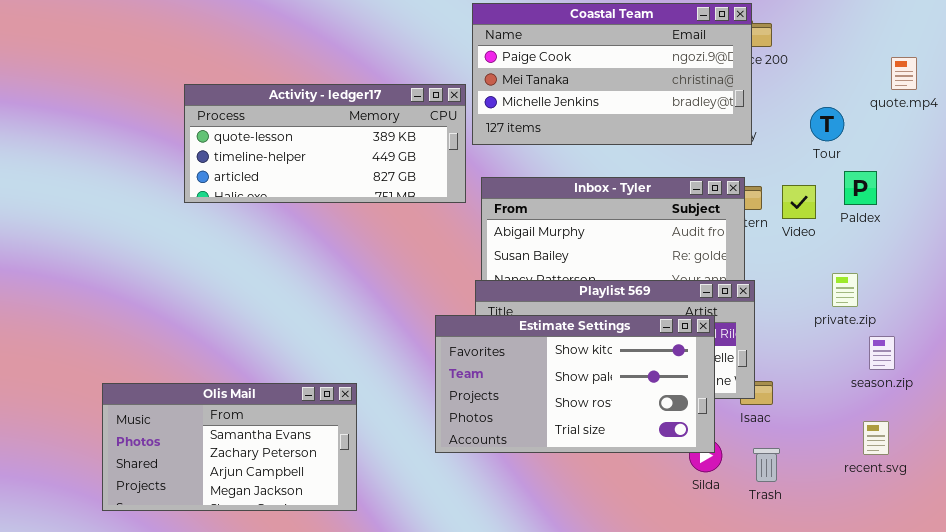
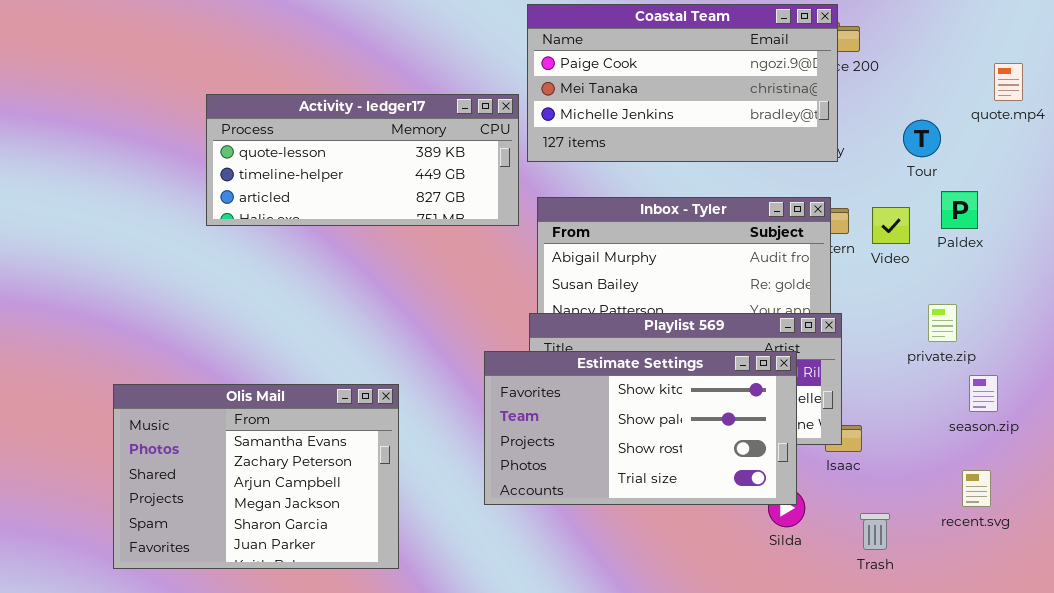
Olis Mail: [102,383,357,511] -> [113,384,399,569], resized
Trash: [753,448,780,482] -> [860,513,890,550], moved

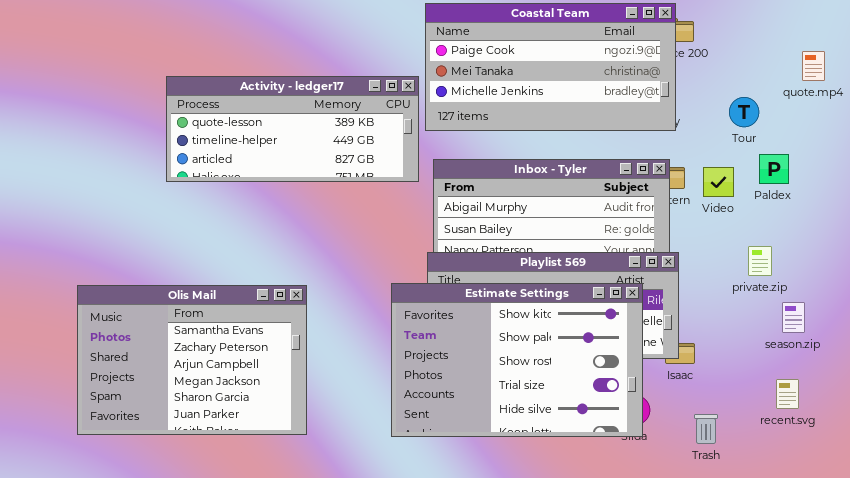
Estimate Settings: [484,351,797,505] -> [391,283,643,437], resized
Olis Mail: [113,384,399,569] -> [77,285,307,435], moved

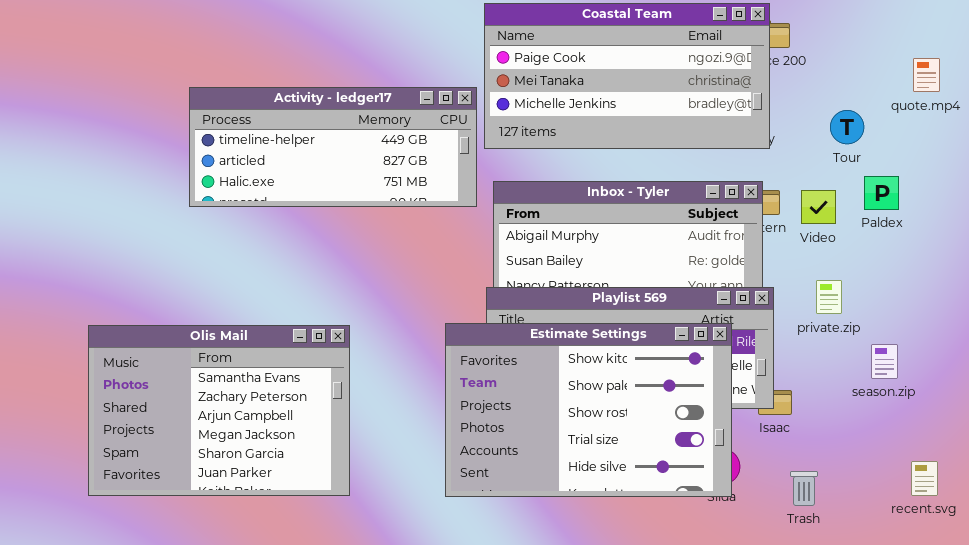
Activity - ledger17: [166,76,419,182] -> [189,87,477,207], scrolled down 1 row
private.zip: [748,246,772,276] -> [816,280,842,314], moved
season.zip: [782,302,805,333] -> [871,344,898,379], moved
recent.svg: [776,379,799,409] -> [911,461,938,496], moved

